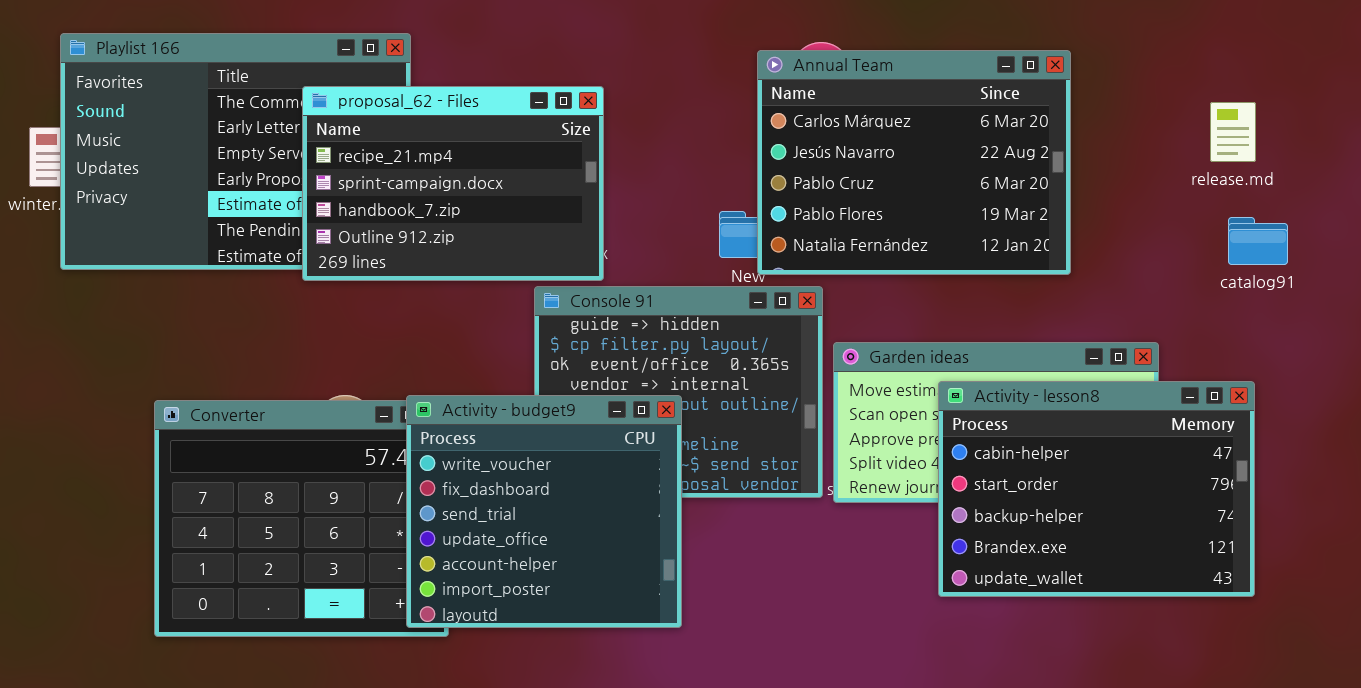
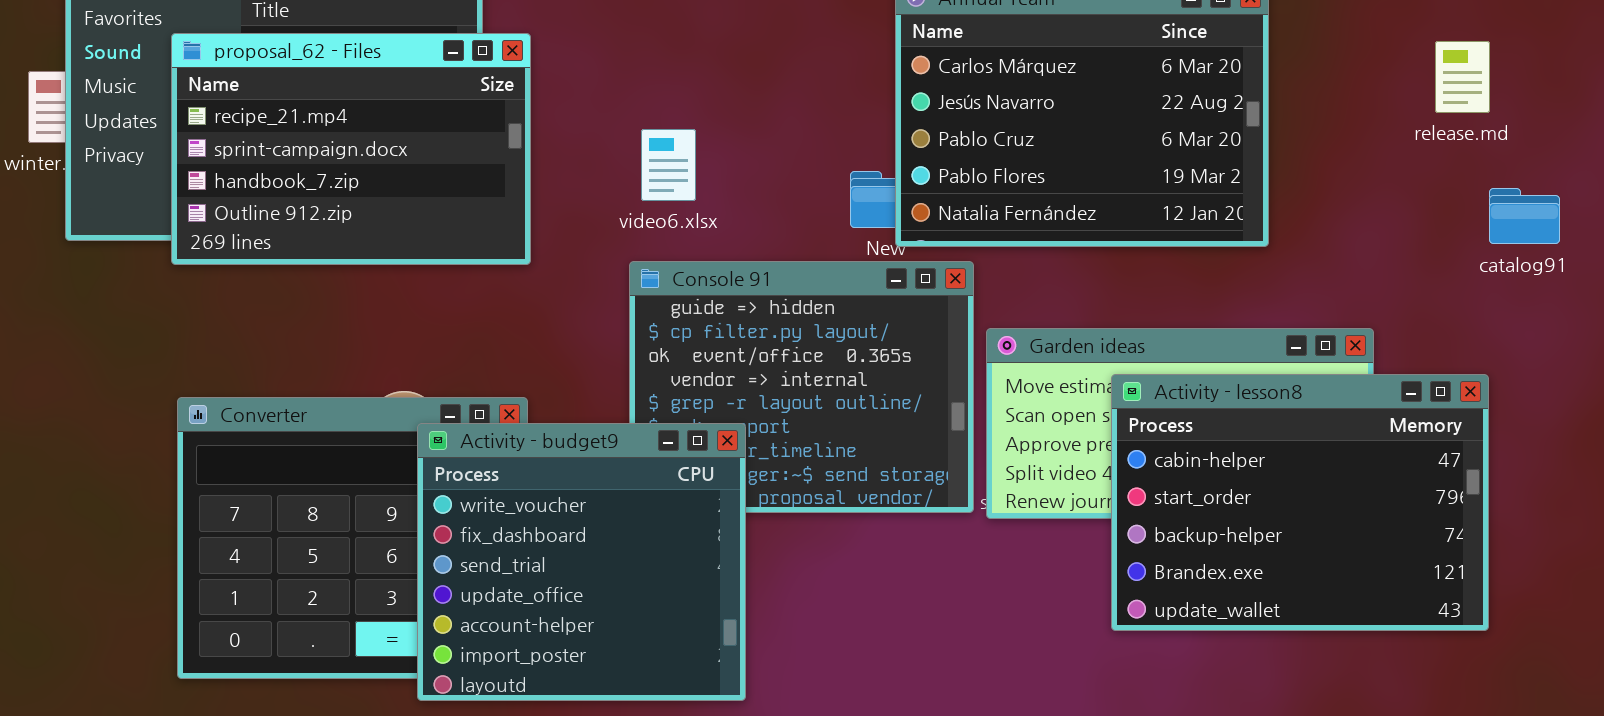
proposal_62 - Files: [302,86,604,281] -> [171,33,531,265], moved
catalog91: [1228,217,1288,265] -> [1489,188,1560,244], moved
Activity - budget9: [406,395,682,628] -> [417,423,746,701], moved

